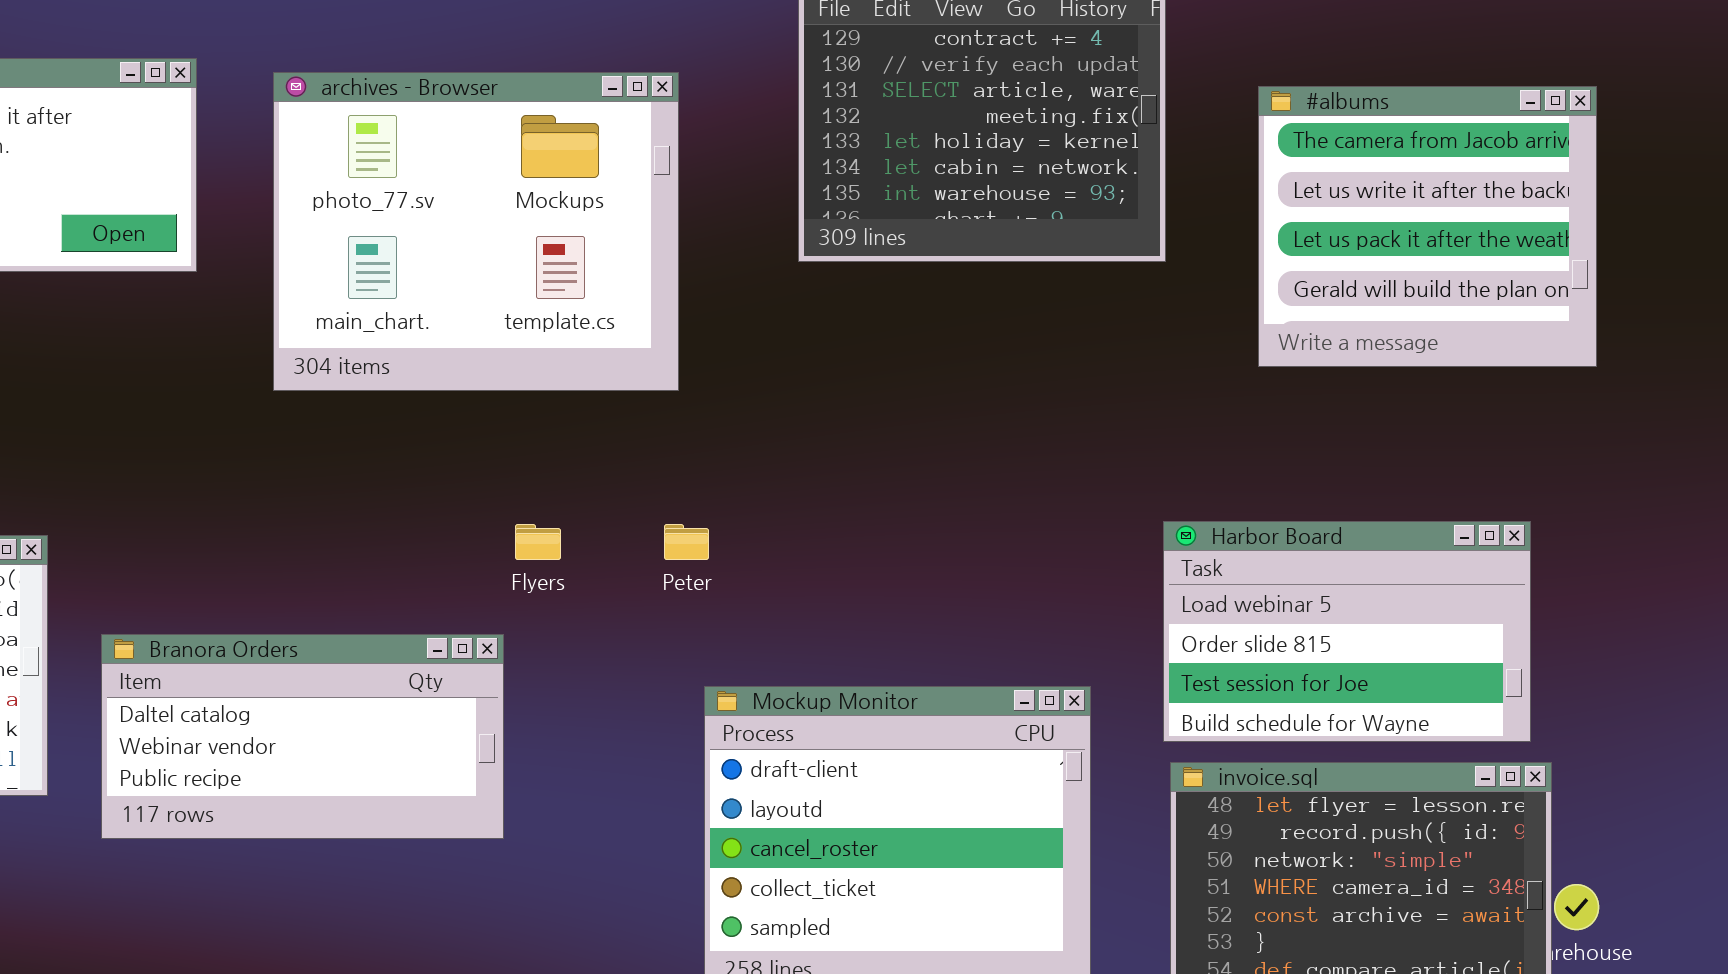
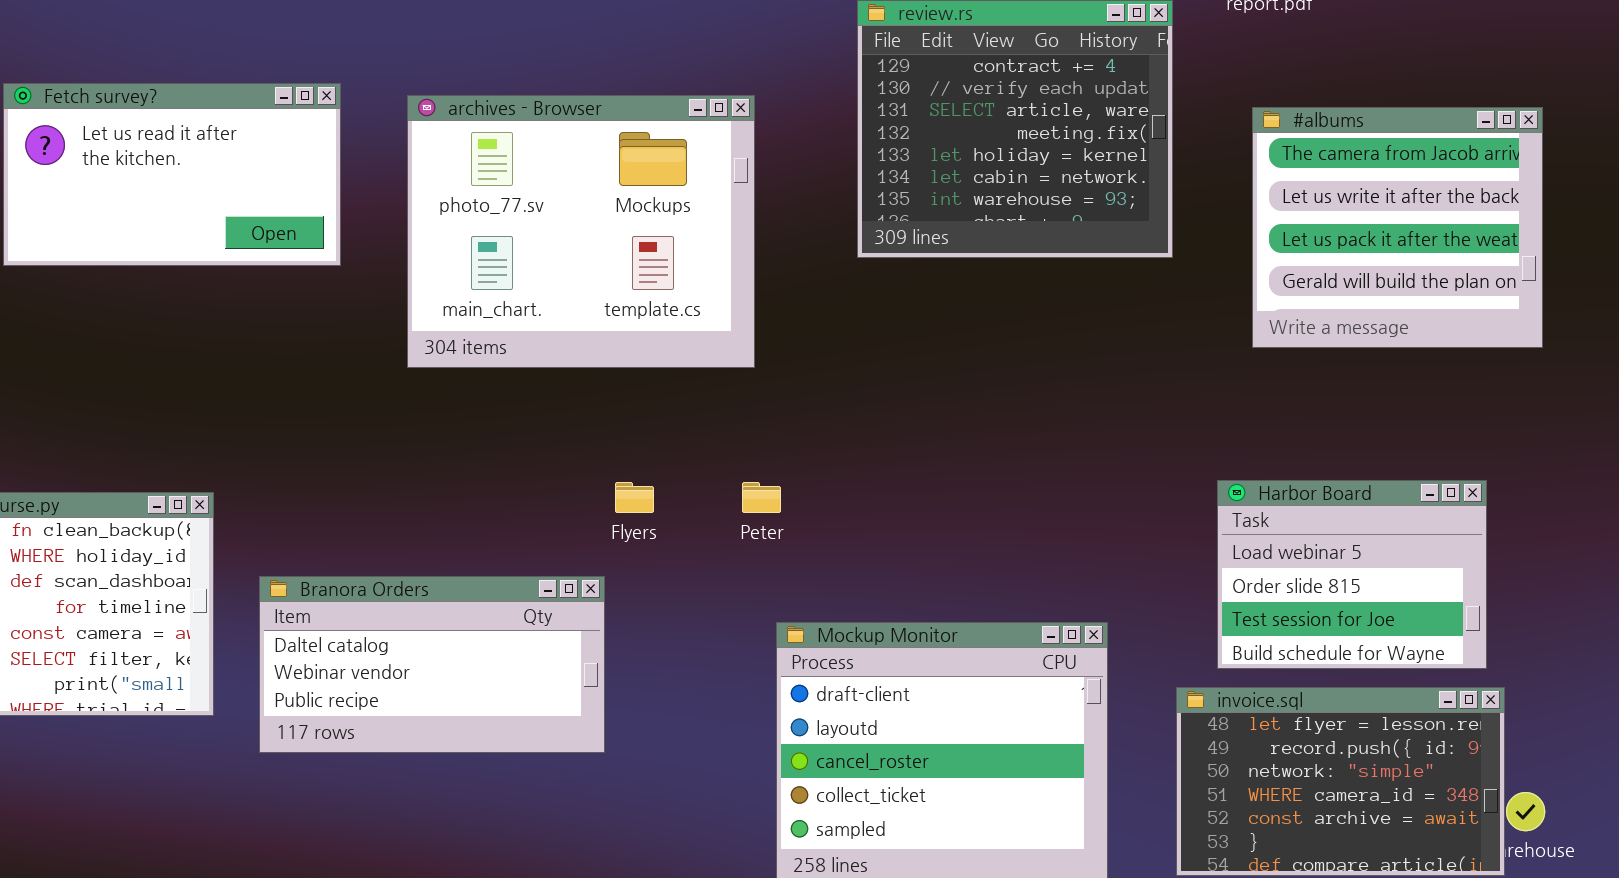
Harbor Board: [1163,521,1531,742] -> [1217,480,1487,669], resized

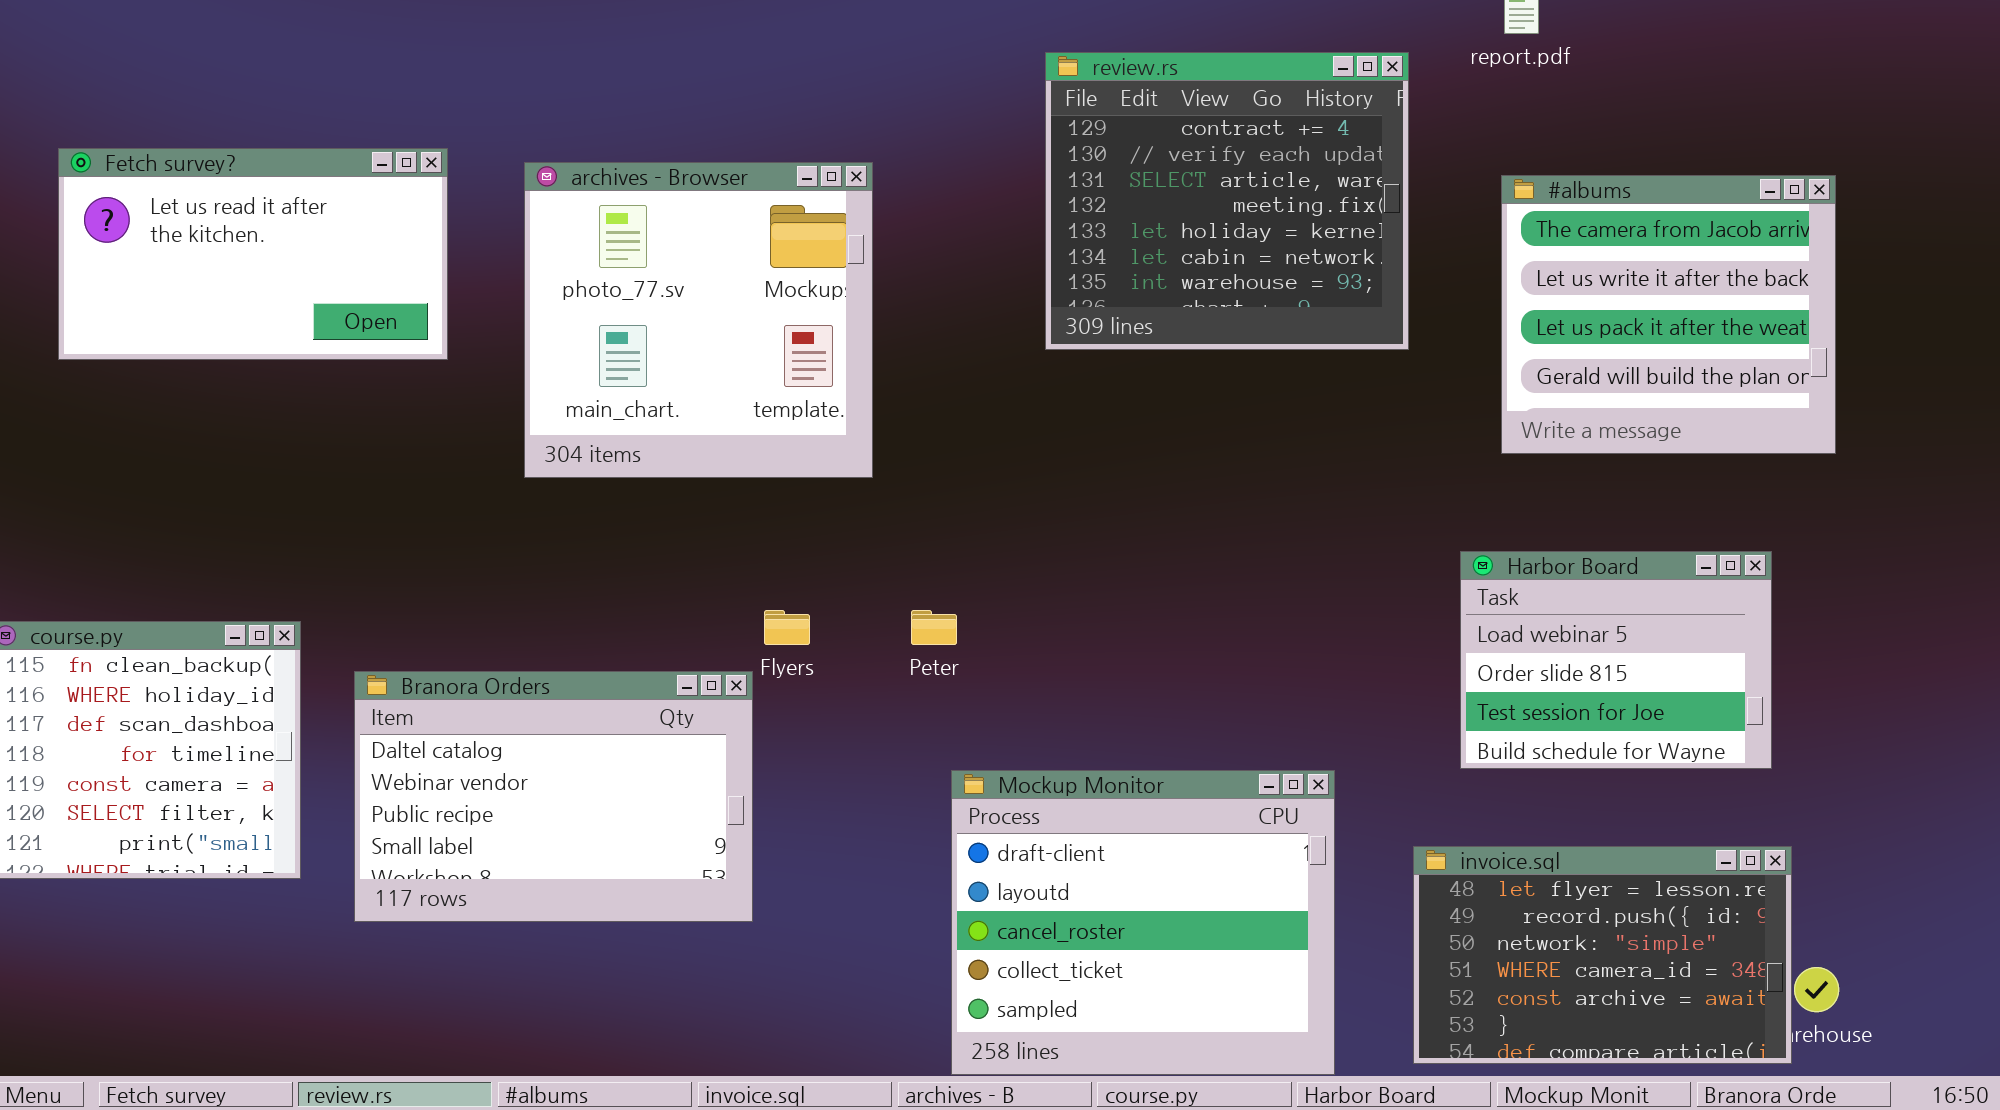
archives - Browser: [407,95,755,368] -> [524,162,873,478], resized
Harbor Board: [1217,480,1487,669] -> [1460,551,1772,769], moved
Branora Orders: [259,576,605,753] -> [354,671,753,922], resized

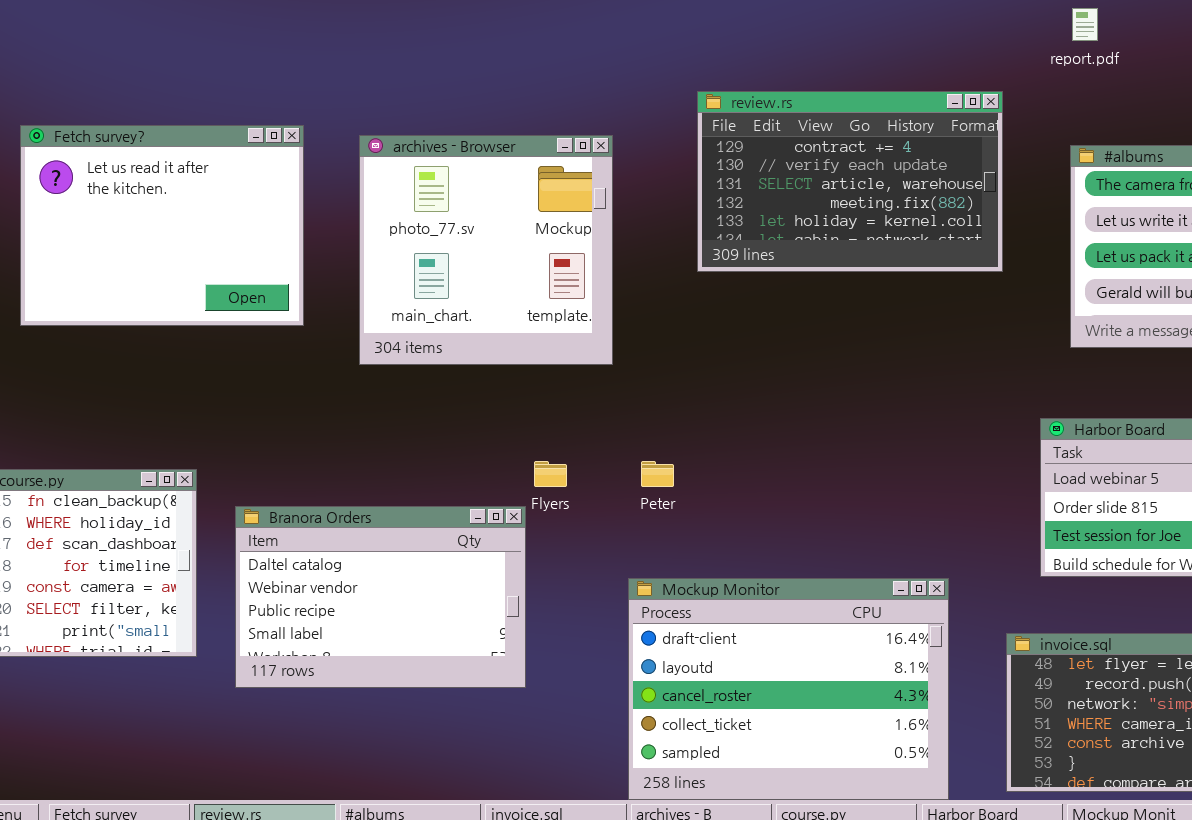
review.rs: [1045,52,1409,350] -> [697,91,1003,272], resized
Fetch survey?: [58,148,448,360] -> [20,125,304,326], resized
Mockup Monitor: [951,770,1335,1075] -> [628,578,949,800], resized

